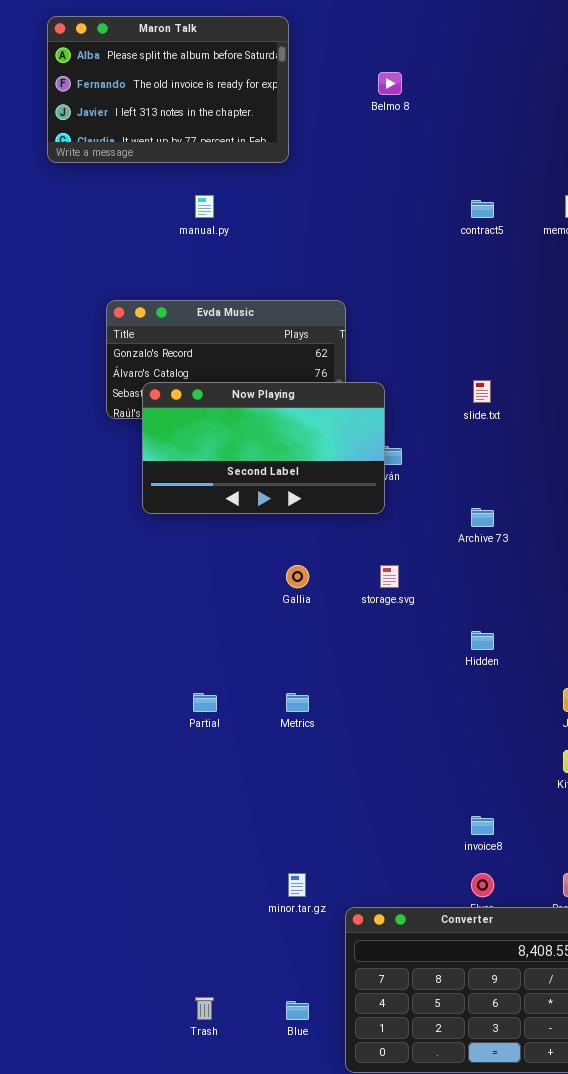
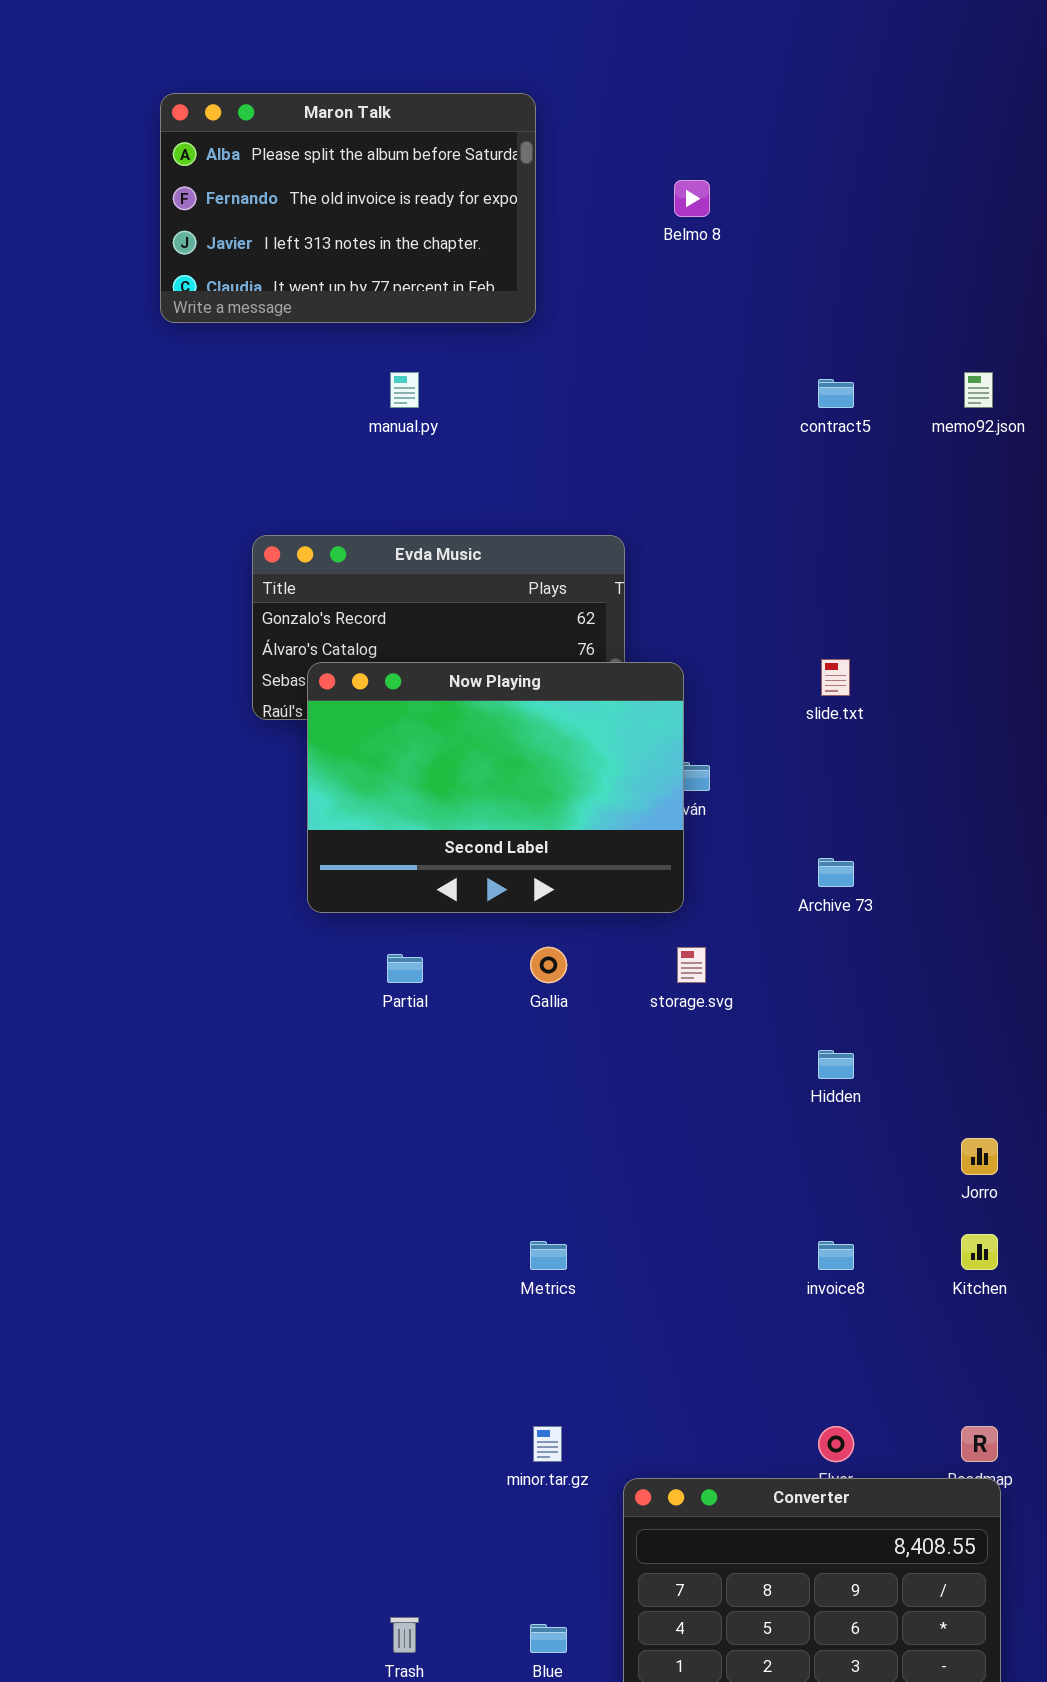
Now Playing: [142,382,385,514] -> [307,662,684,913], resized
Partial: [193,693,217,712] -> [387,954,423,983], moved
Metrics: [286,693,309,712] -> [530,1241,567,1270], moved
invoice8: [471,816,494,835] -> [818,1241,854,1270], moved

